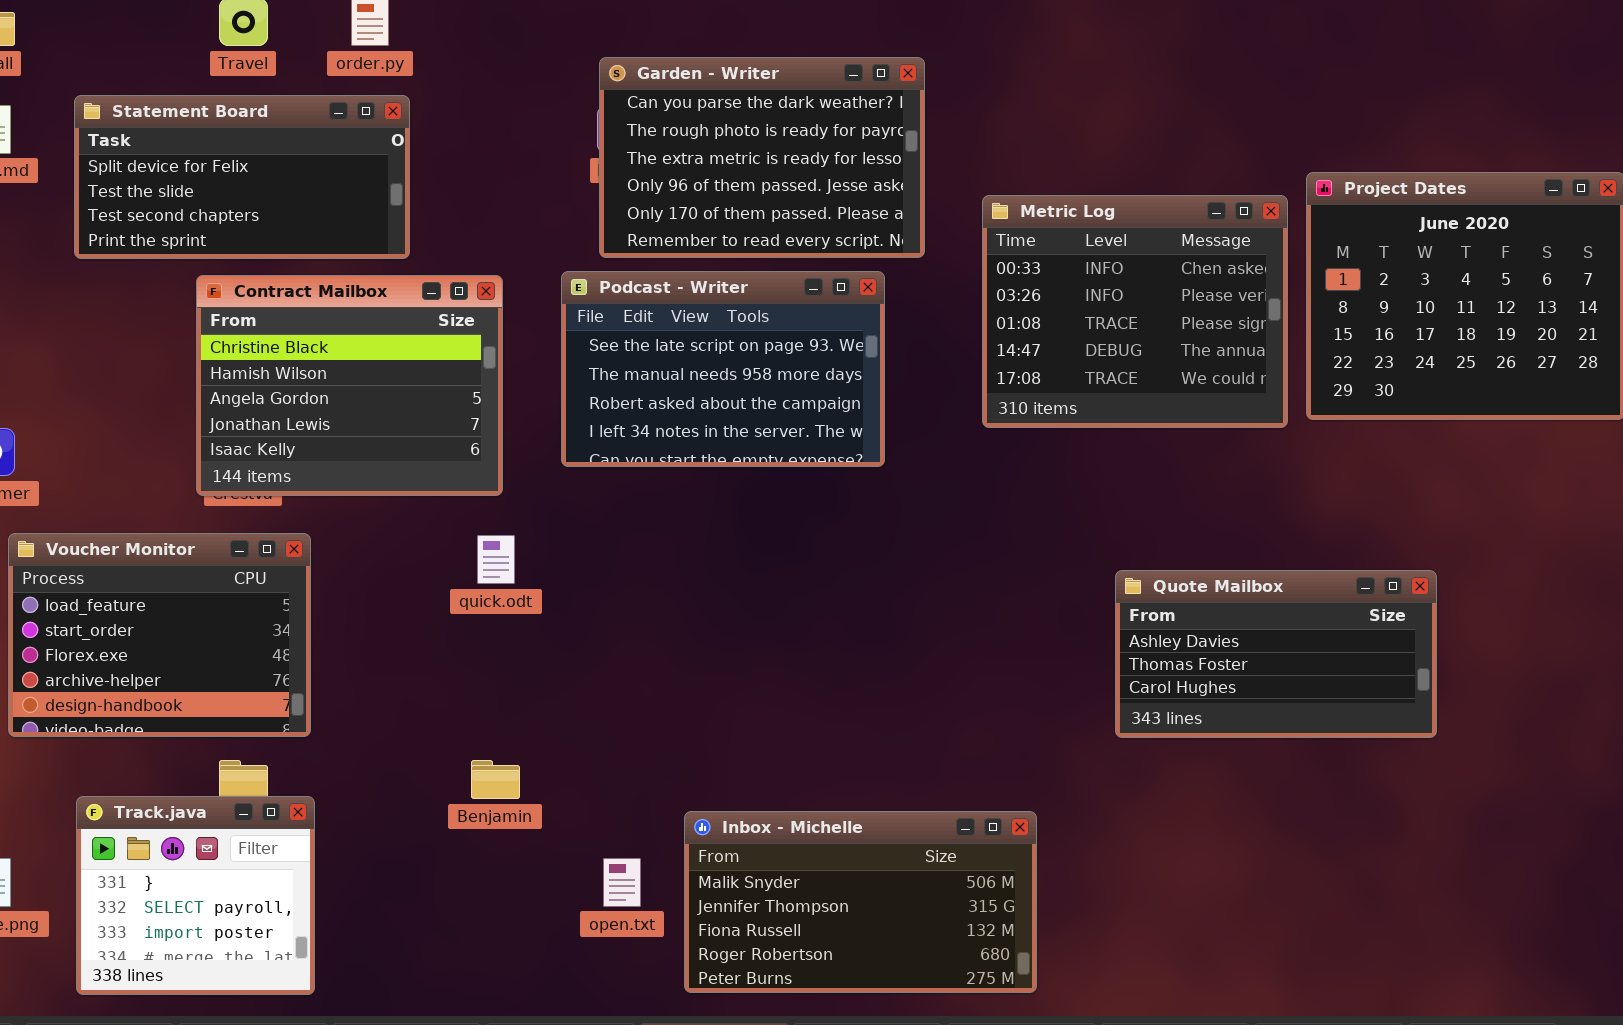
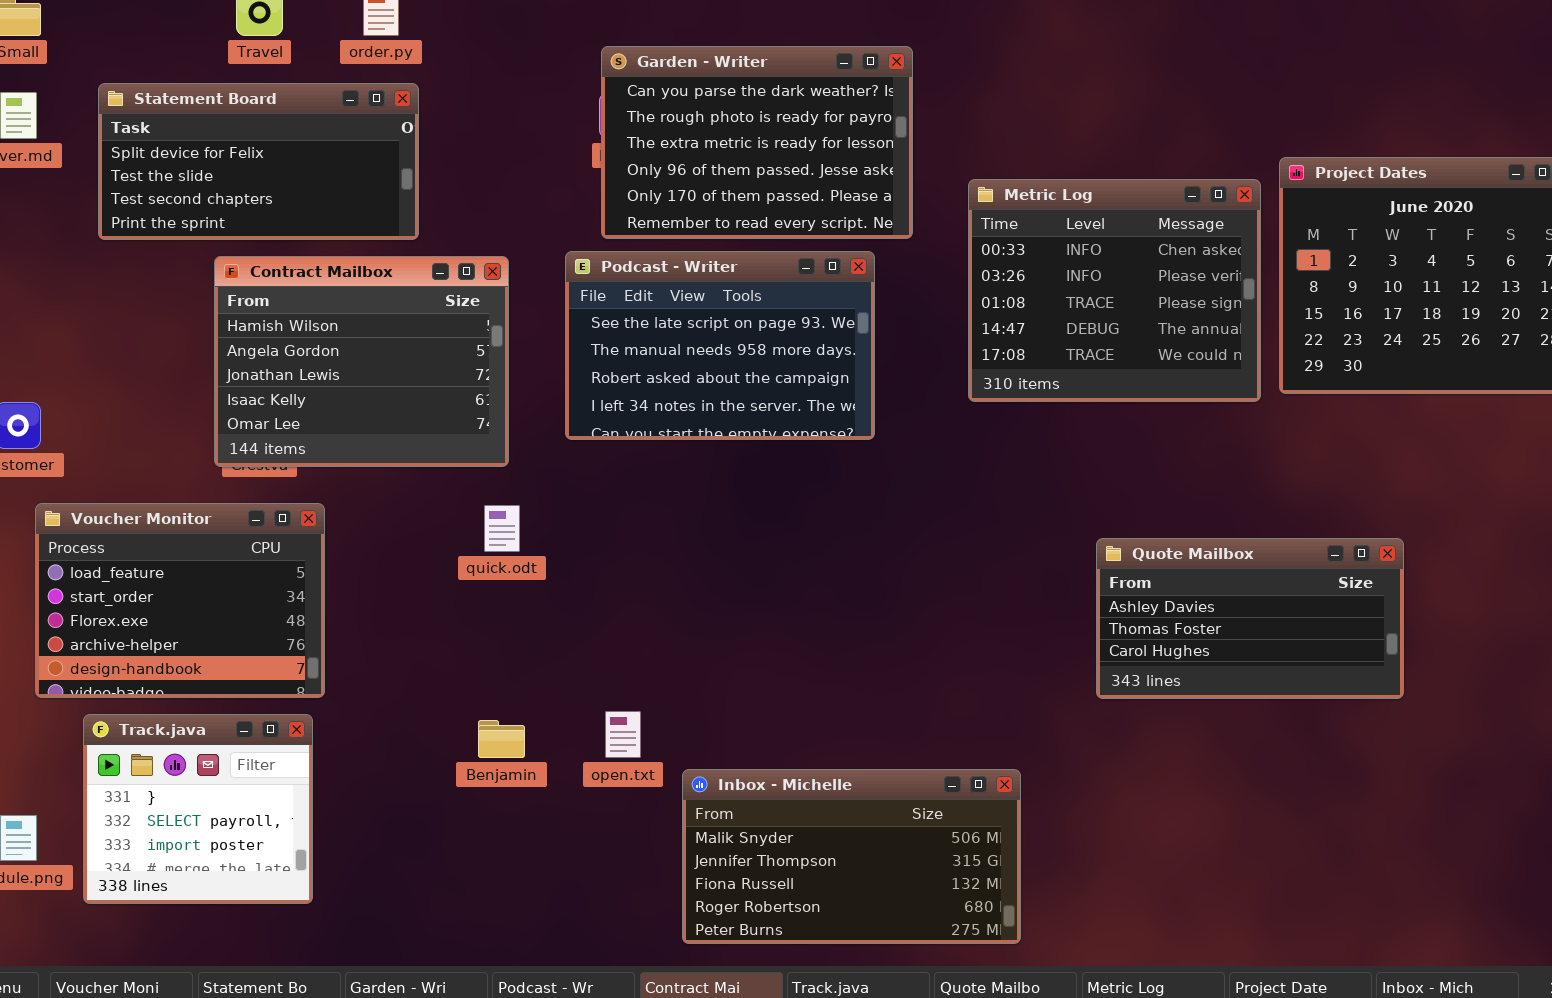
Contract Mailbox: [196,275,503,496] -> [214,256,509,467], scrolled down 1 row
Track.java: [76,796,315,995] -> [83,714,313,904], moved
open.txt: [603,858,641,907] -> [605,711,641,758], moved

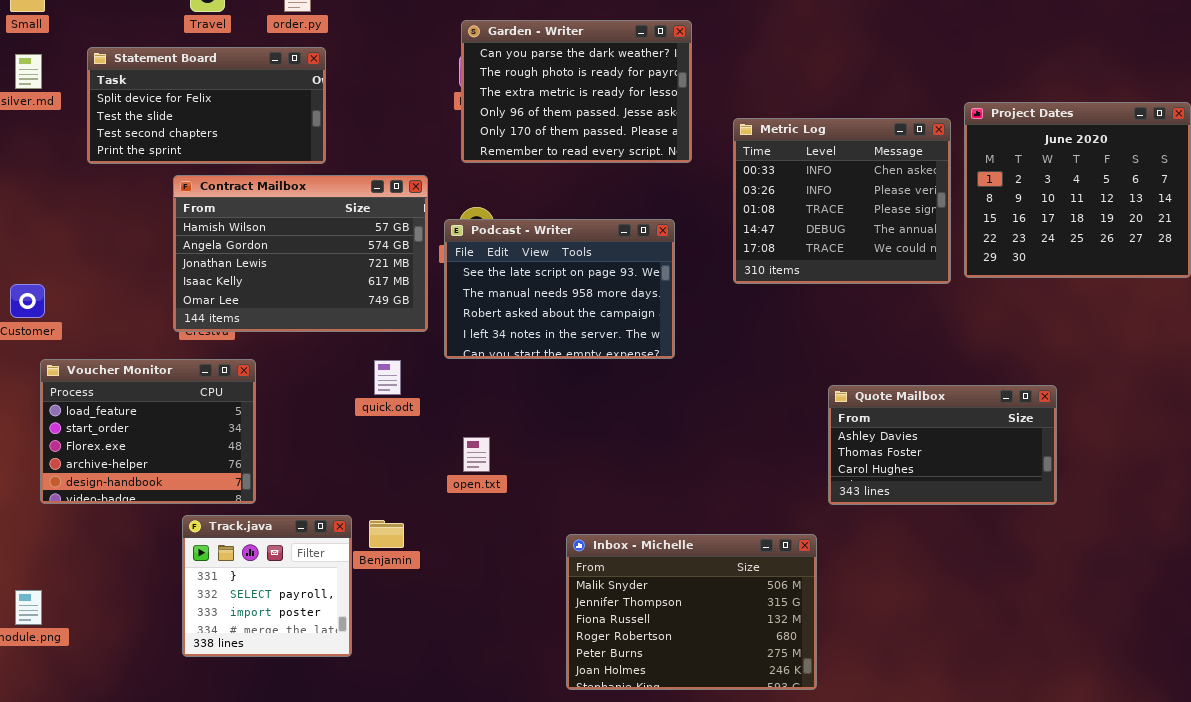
Podcast - Writer: [565,251,875,440] -> [444,219,675,359], moved
Contract Mailbox: [214,256,509,467] -> [173,175,428,332], resized
open.txt: [605,711,641,758] -> [463,437,490,472], moved
Track.java: [83,714,313,904] -> [182,515,352,657], moved
Inbox - Michelle: [682,769,1021,944] -> [566,534,817,690], moved, resized

